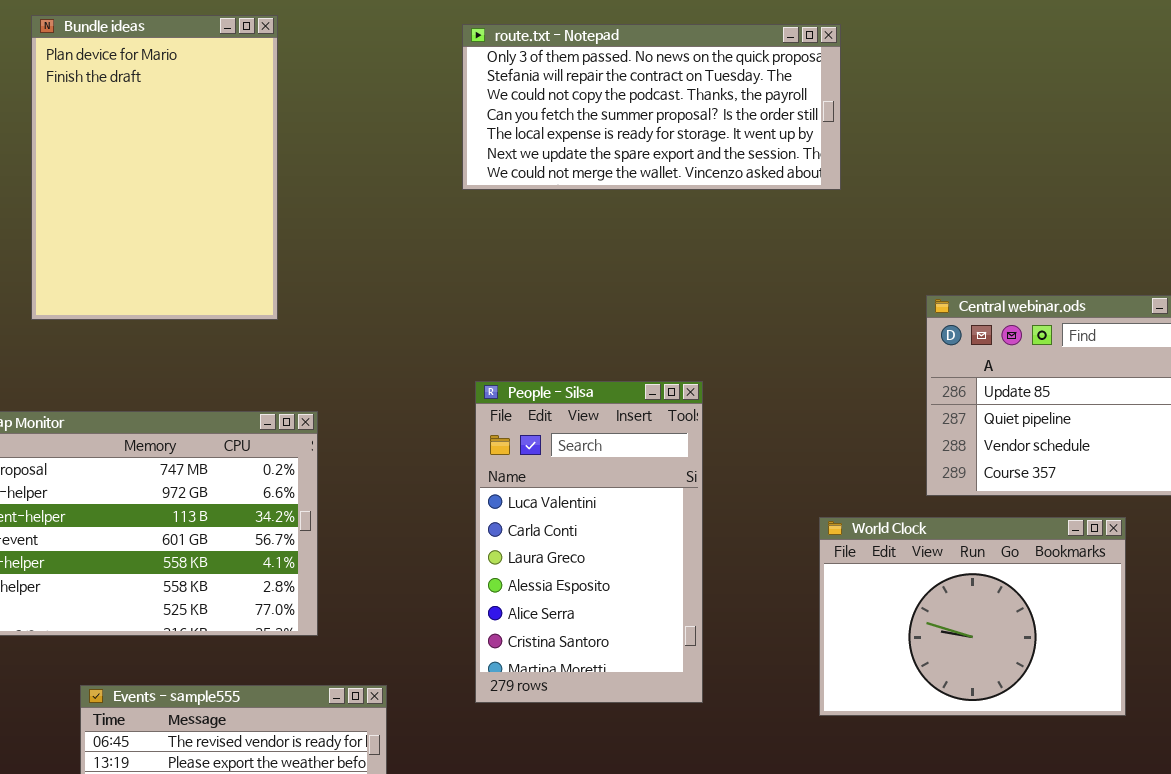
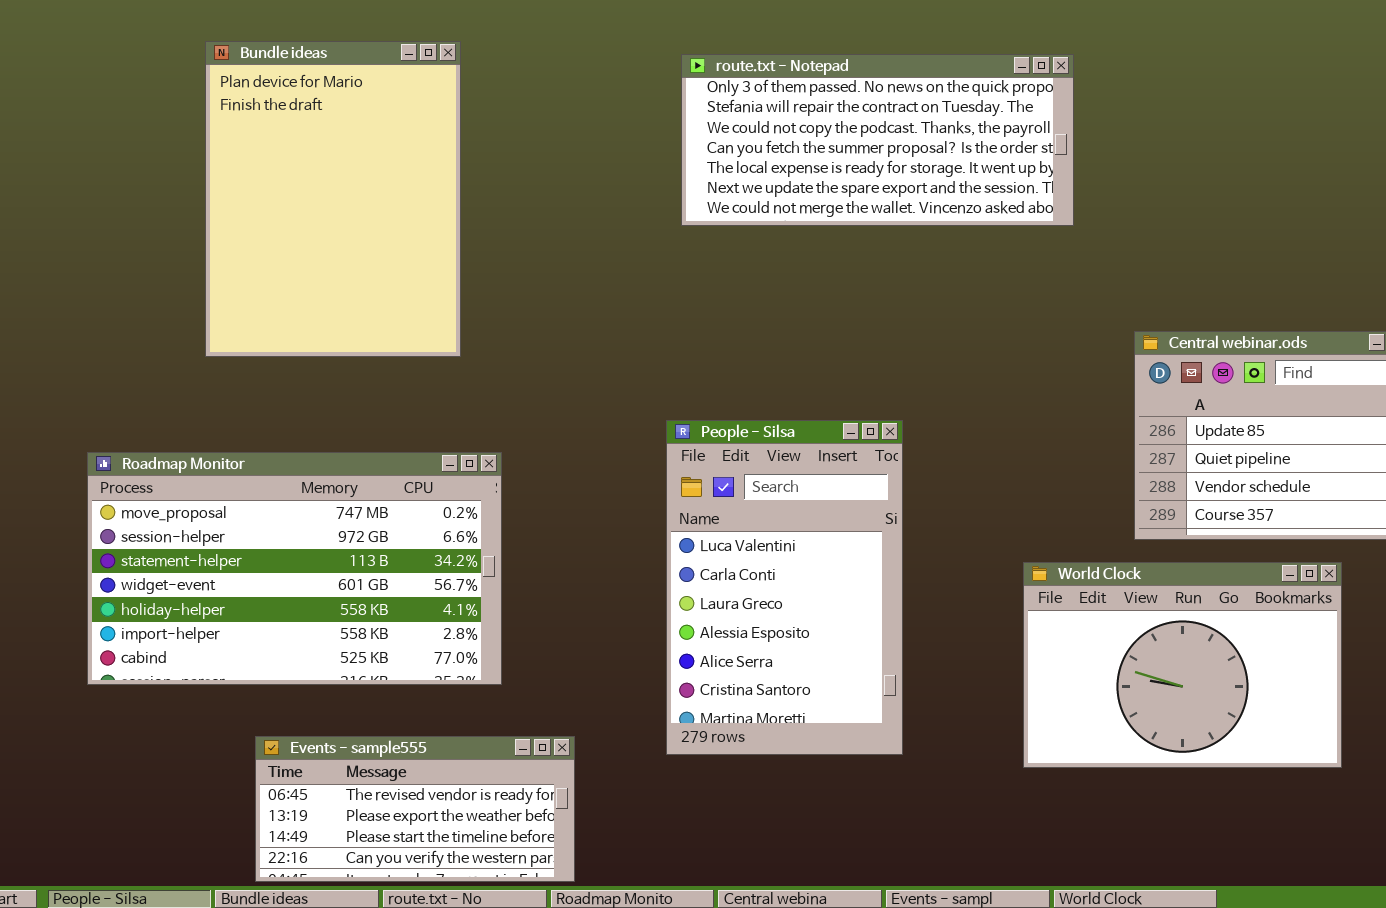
route.txt - Notepad: [462,24,841,190] -> [681,54,1074,226], moved

